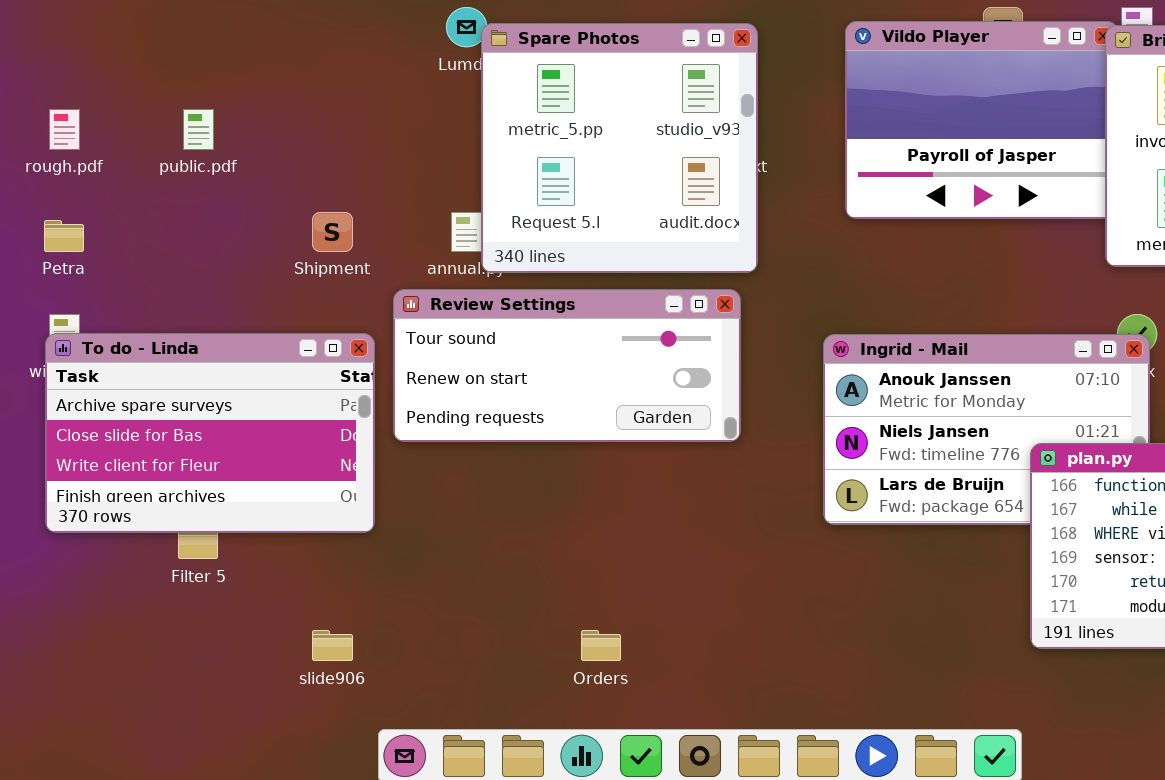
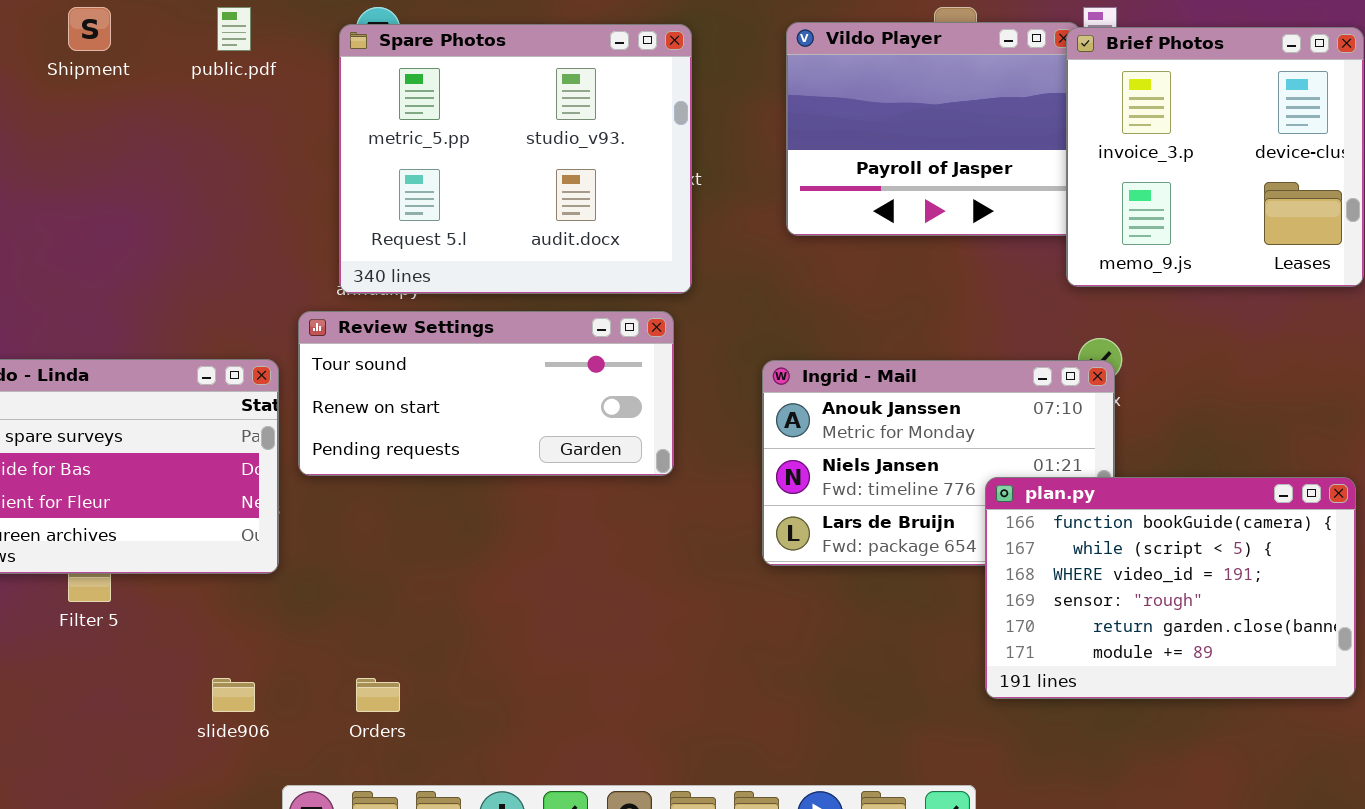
Spare Photos: [481,23,758,273] -> [339,24,692,294], resized
public.pdf: [183,109,214,150] -> [217,7,251,51], moved
Shipment: [312,212,353,252] -> [68,7,111,51], moved
Orders: [581,630,621,661] -> [356,678,400,712], moved

